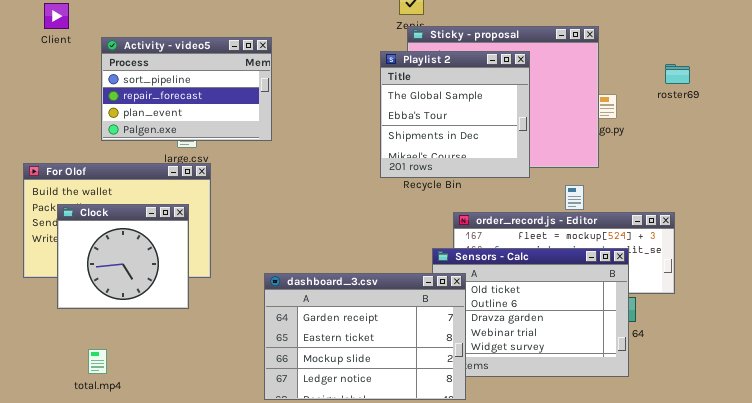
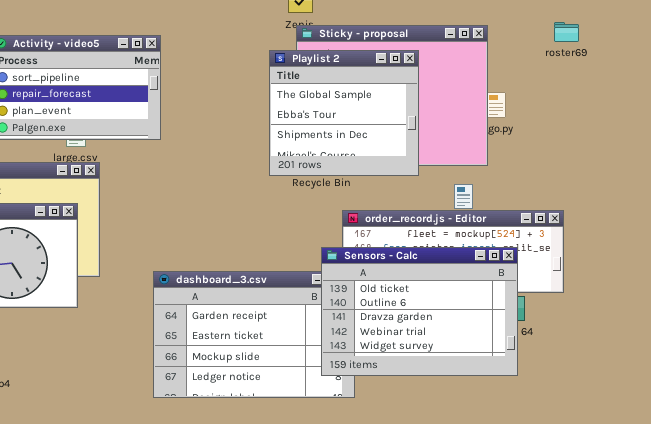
roster69: [665,64,690,84] -> [554,22,579,42], moved
Sensors - Calc: [432,248,629,377] -> [321,247,518,376], raised

